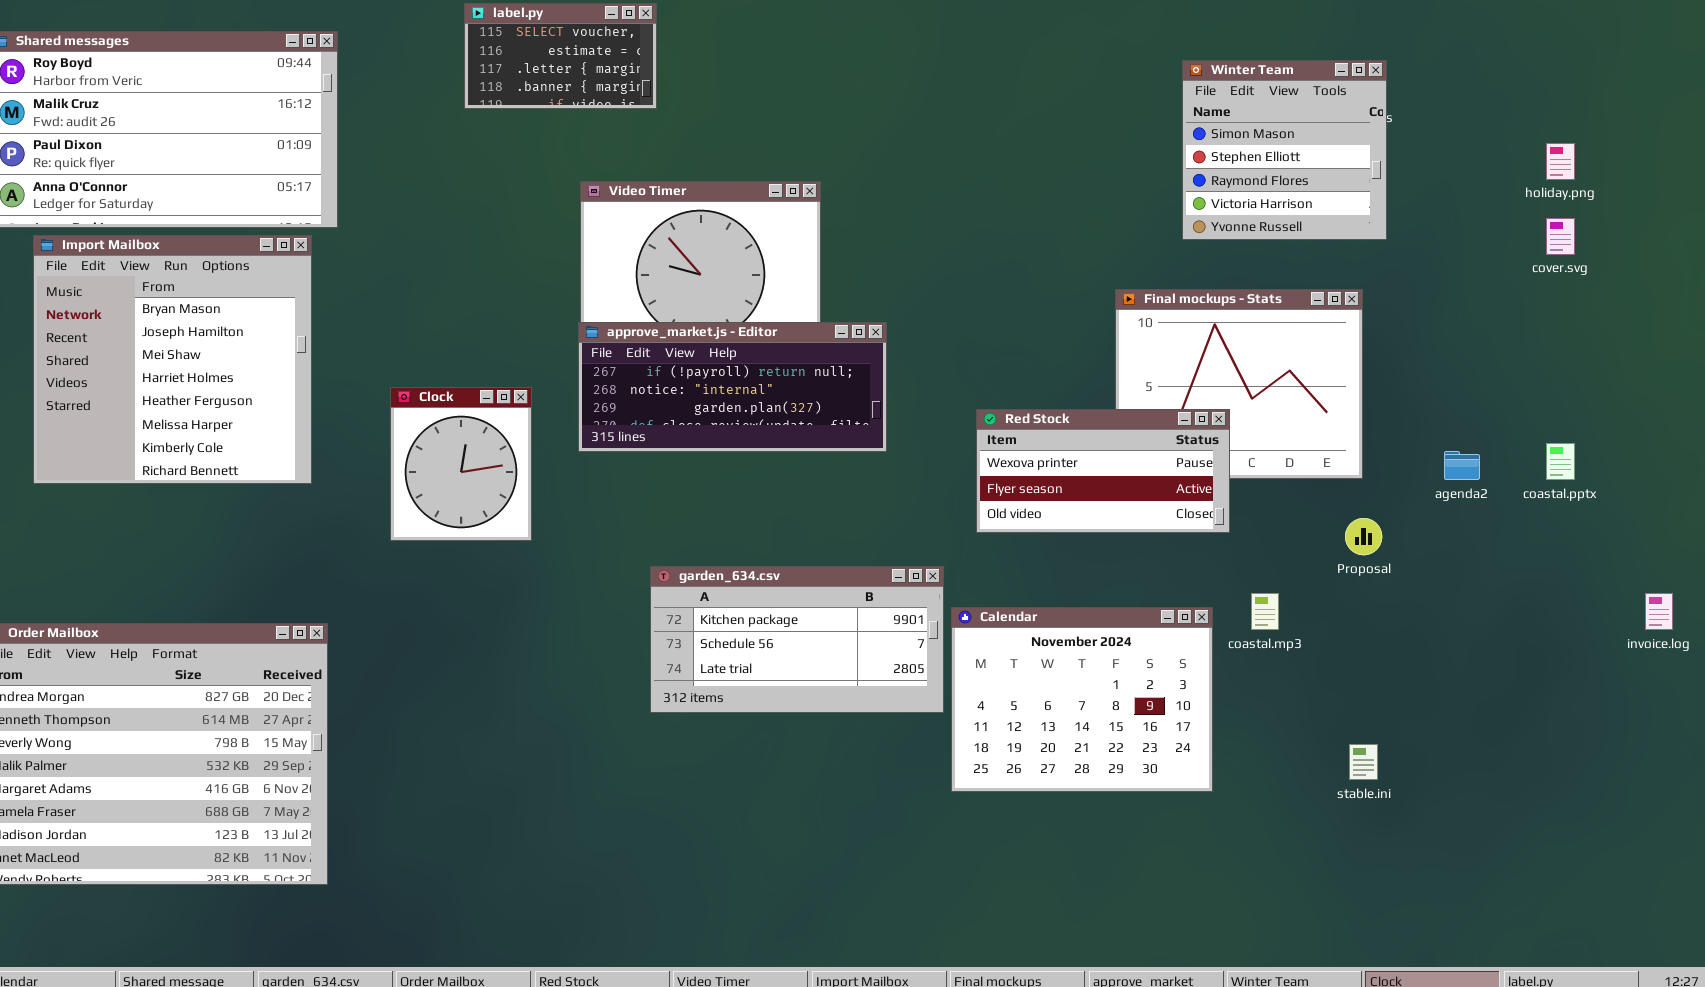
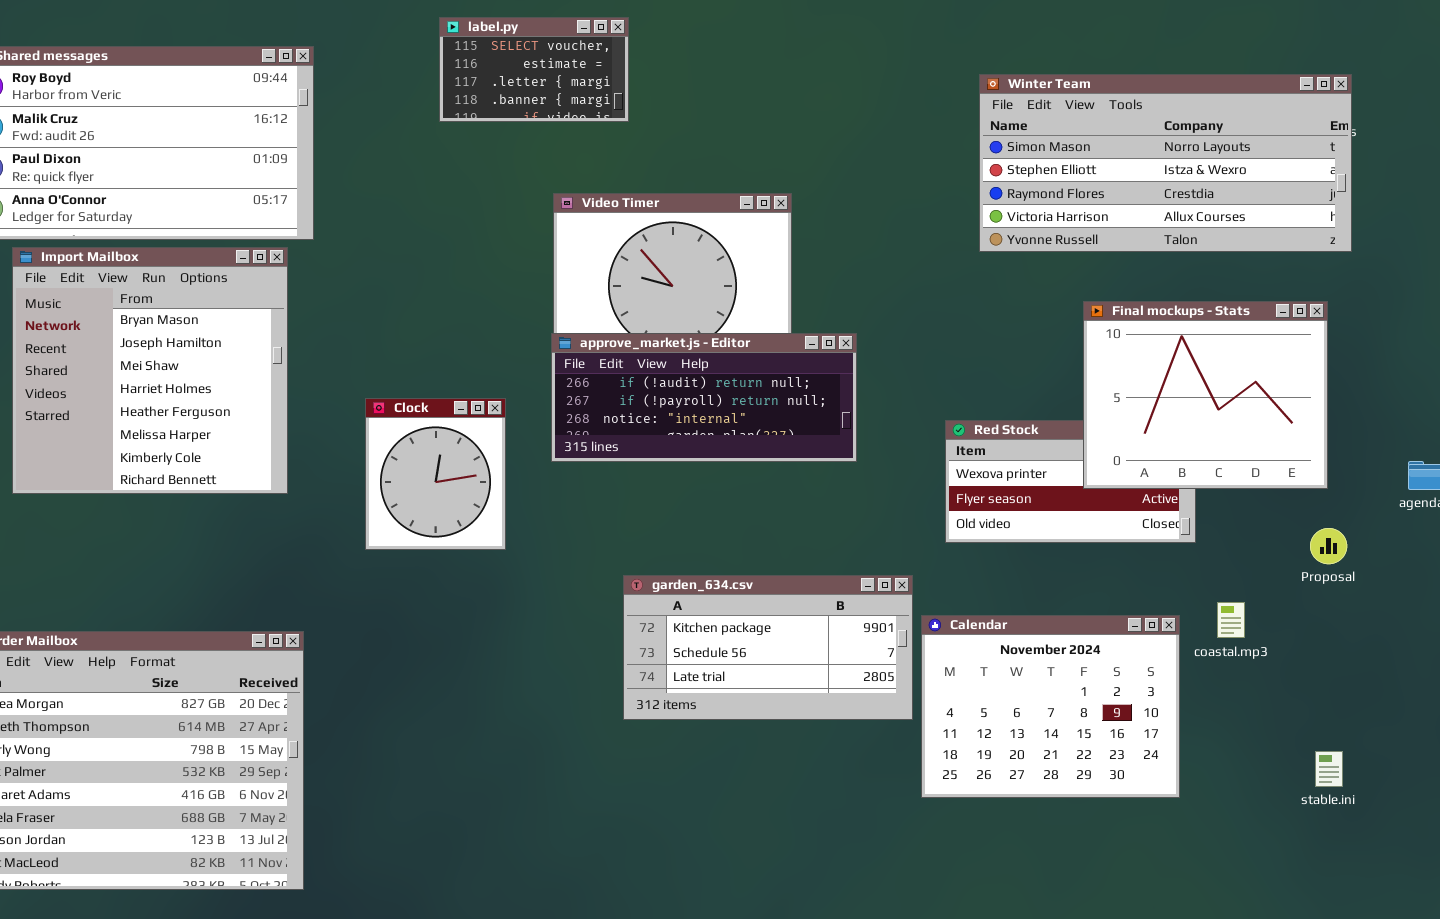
Winter Team: [1182,60,1387,240] -> [979,74,1352,252], resized
Final mockups - Stats: [1115,289,1363,479] -> [1083,301,1328,489], raised
approve_market.js - Editor: [578,322,887,452] -> [551,333,857,462], scrolled up 1 row

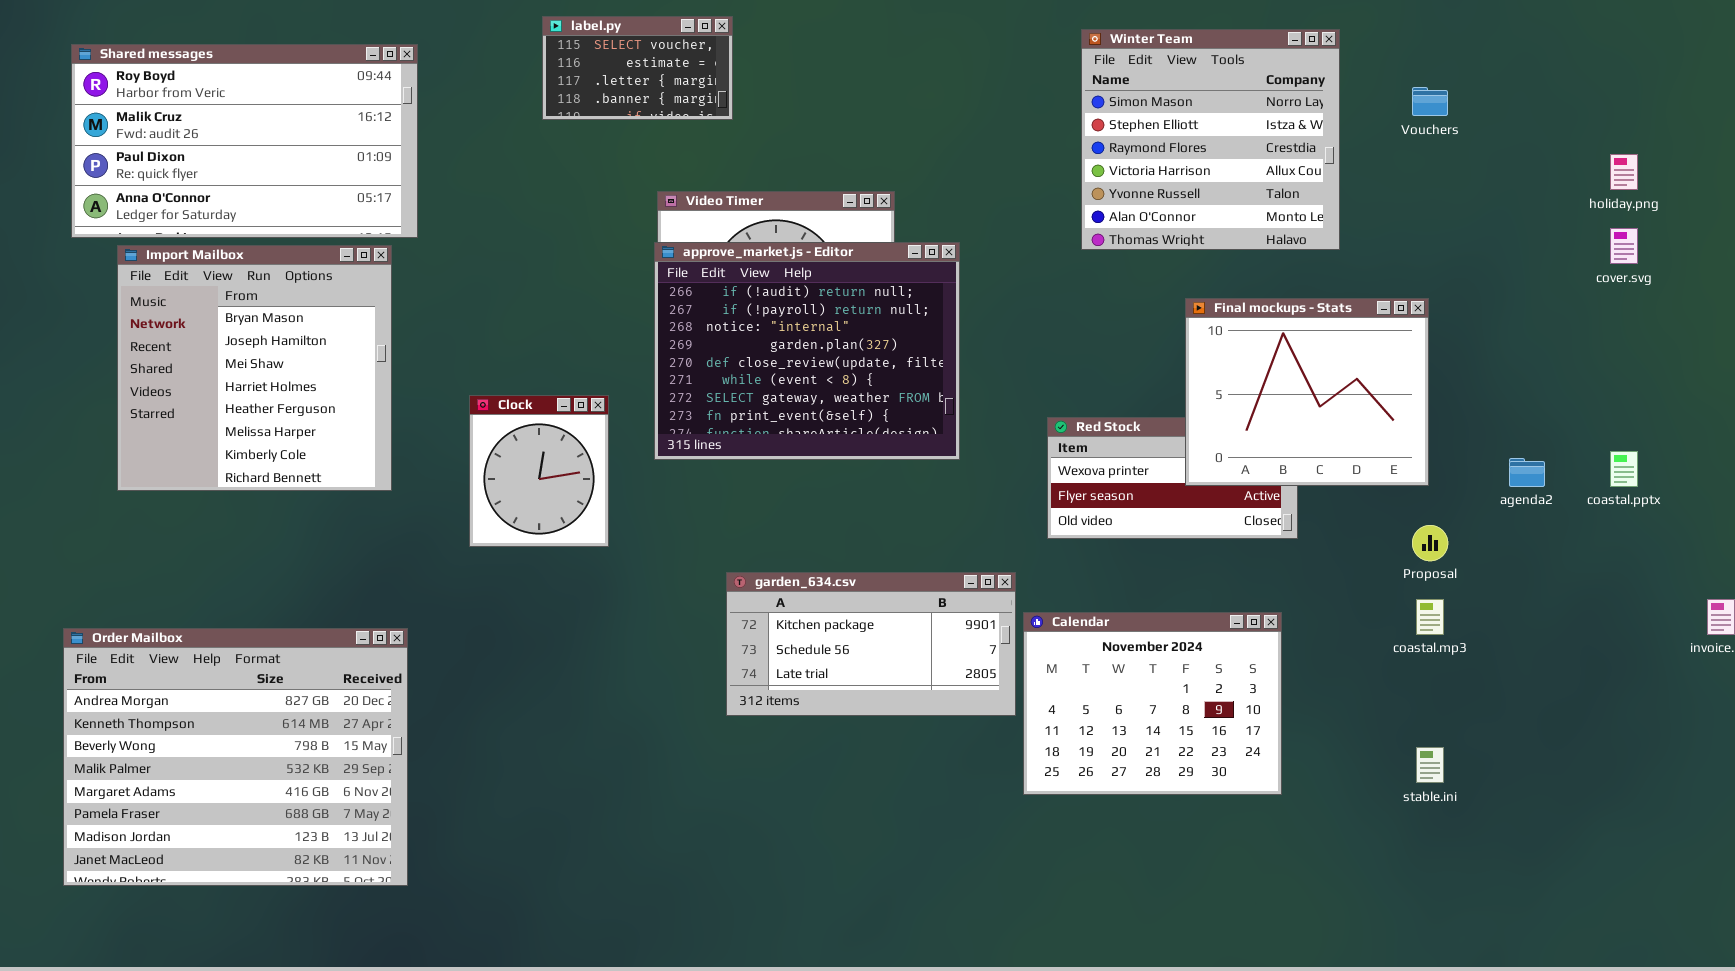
Winter Team: [979,74,1352,252] -> [1081,29,1340,250], resized
approve_market.js - Editor: [551,333,857,462] -> [654,242,960,460], resized
coastal.mp3: [1217,602,1245,638] -> [1416,599,1444,635], moved

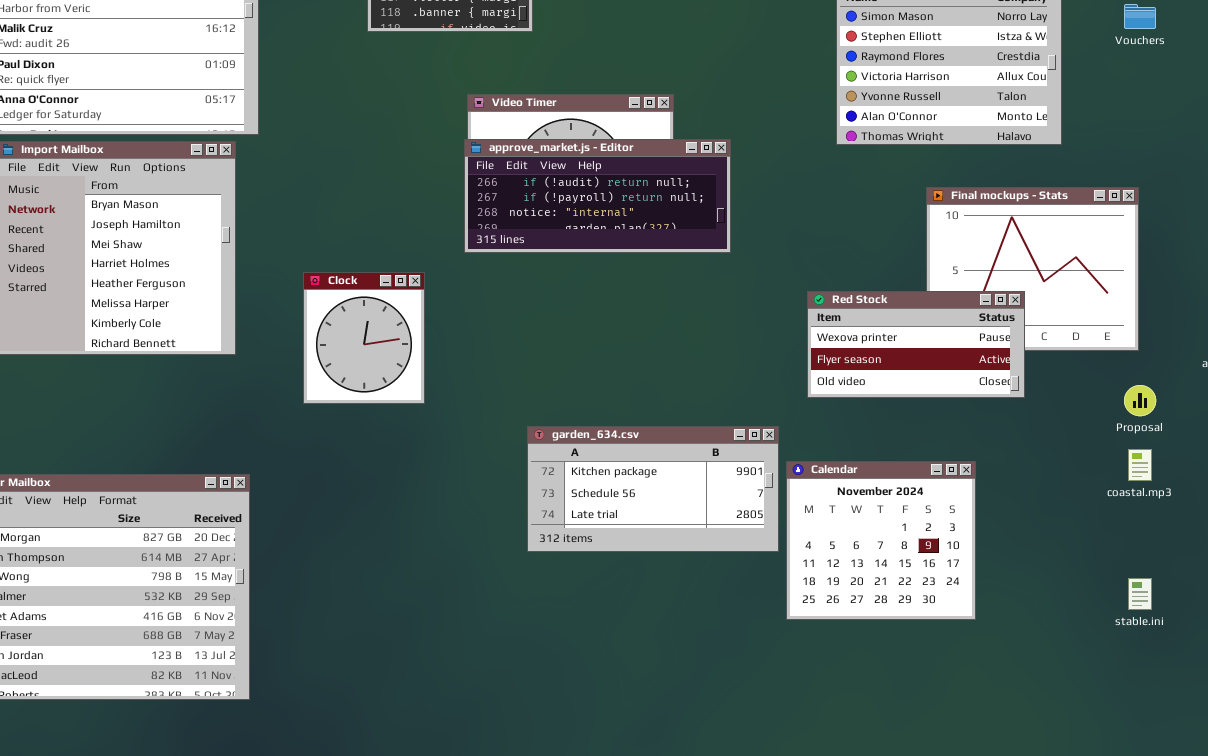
approve_market.js - Editor: [654,242,960,460] -> [464,139,731,253], resized
Red Stock: [1047,417,1298,539] -> [807,291,1025,398], raised
Calendar: [1023,612,1282,795] -> [786,461,976,620], resized

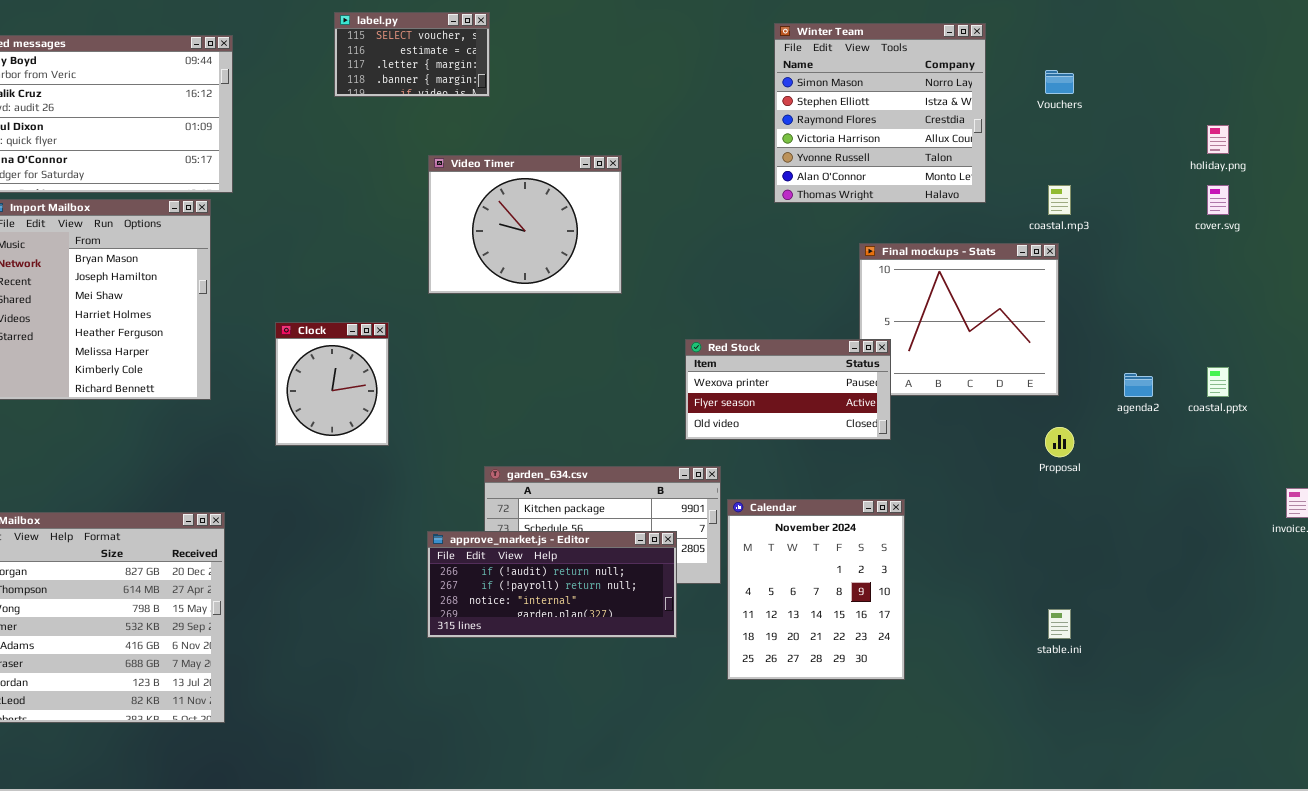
approve_market.js - Editor: [464,139,731,253] -> [427,531,677,638], moved
Red Stock: [807,291,1025,398] -> [685,339,891,440], moved
coastal.mp3: [1128,449,1152,481] -> [1048,185,1071,215], moved
Calendar: [786,461,976,620] -> [727,499,905,680], resized

